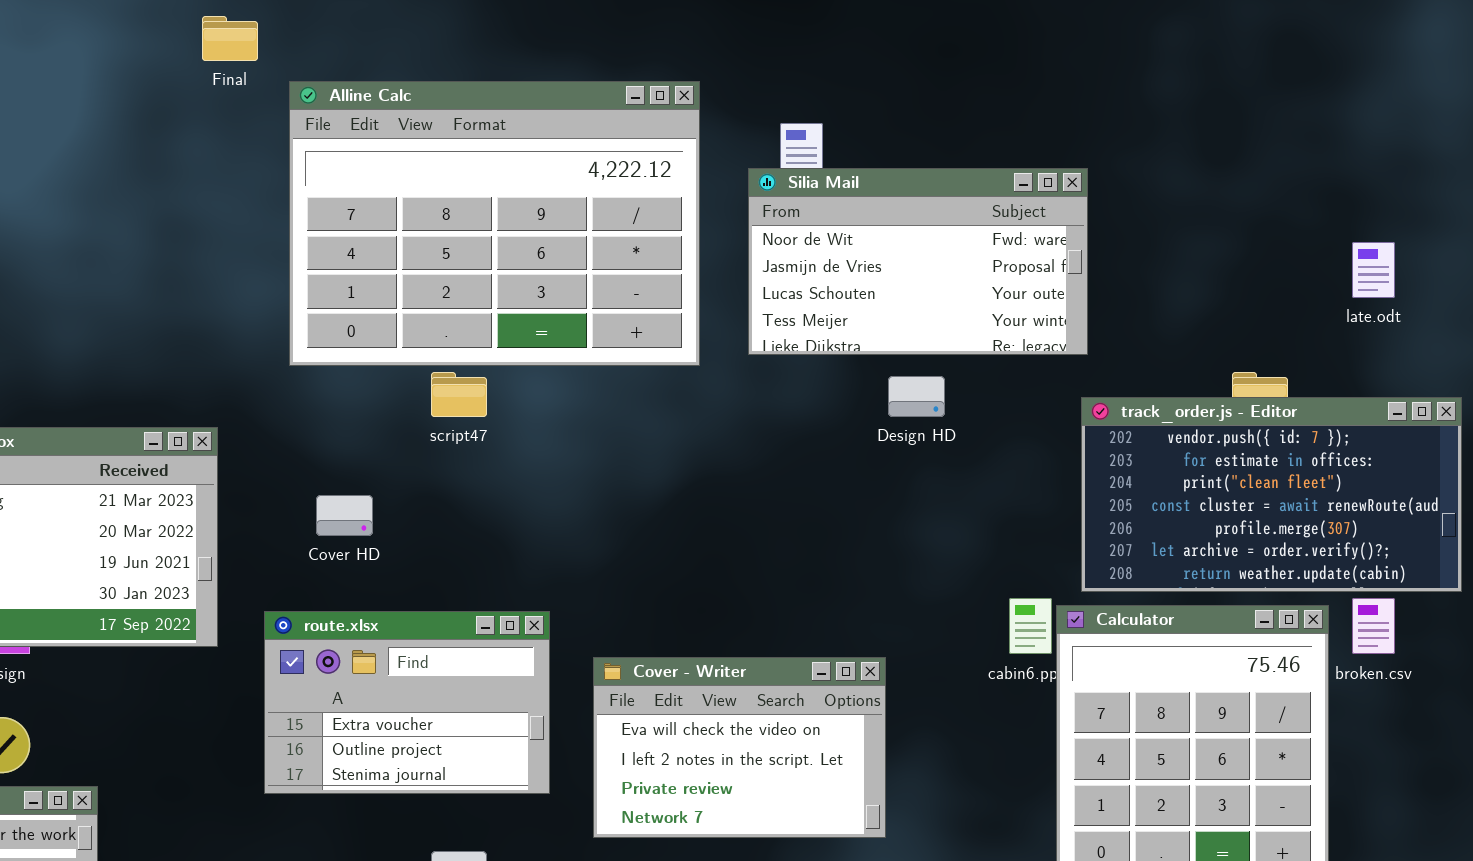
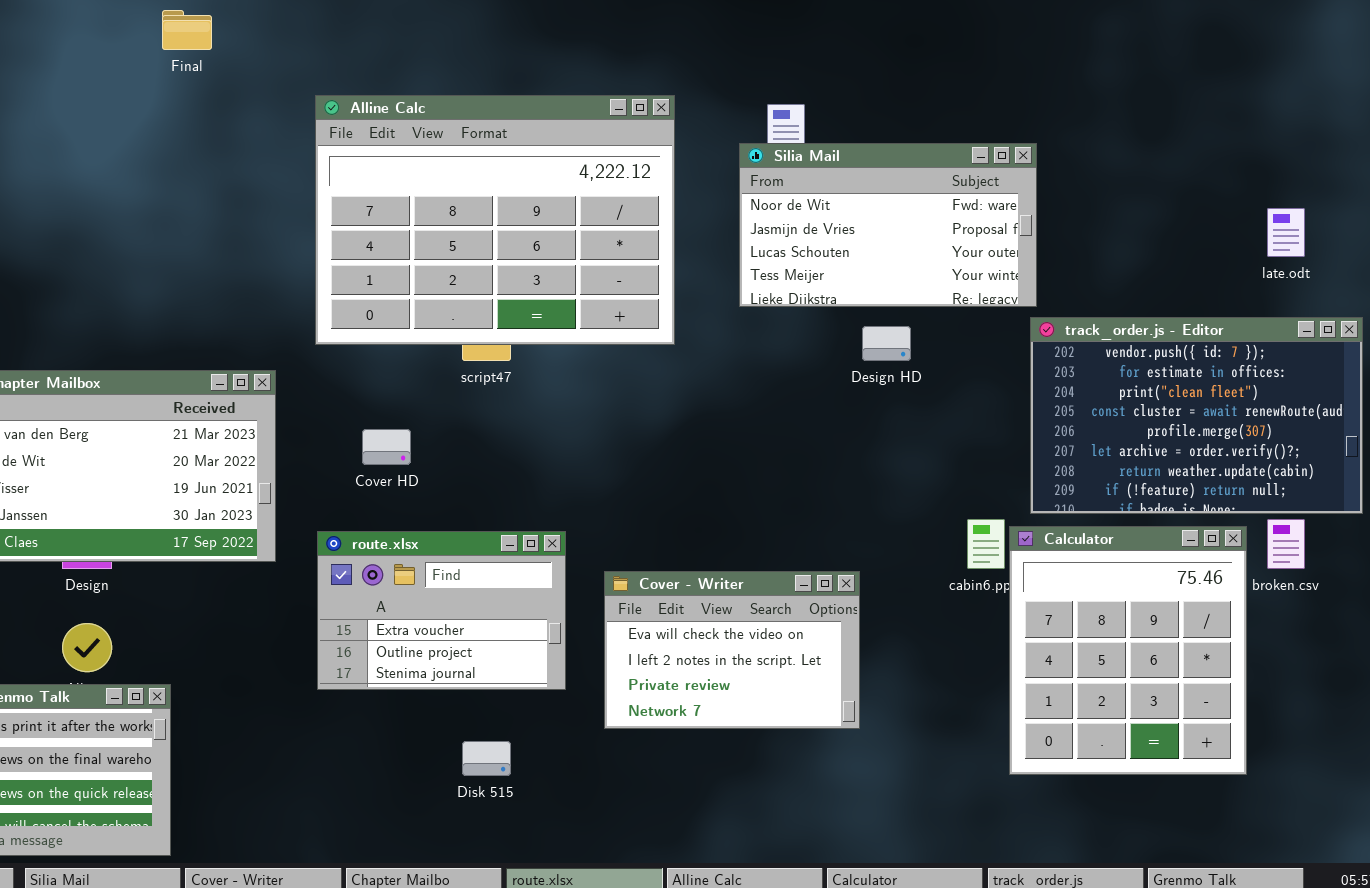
Final: [202,16,258,61] -> [162,10,212,50], moved
Alline Calc: [289,81,700,366] -> [315,95,675,345], moved
track_order.js - Editor: [1081,397,1462,592] -> [1030,317,1363,514], resized

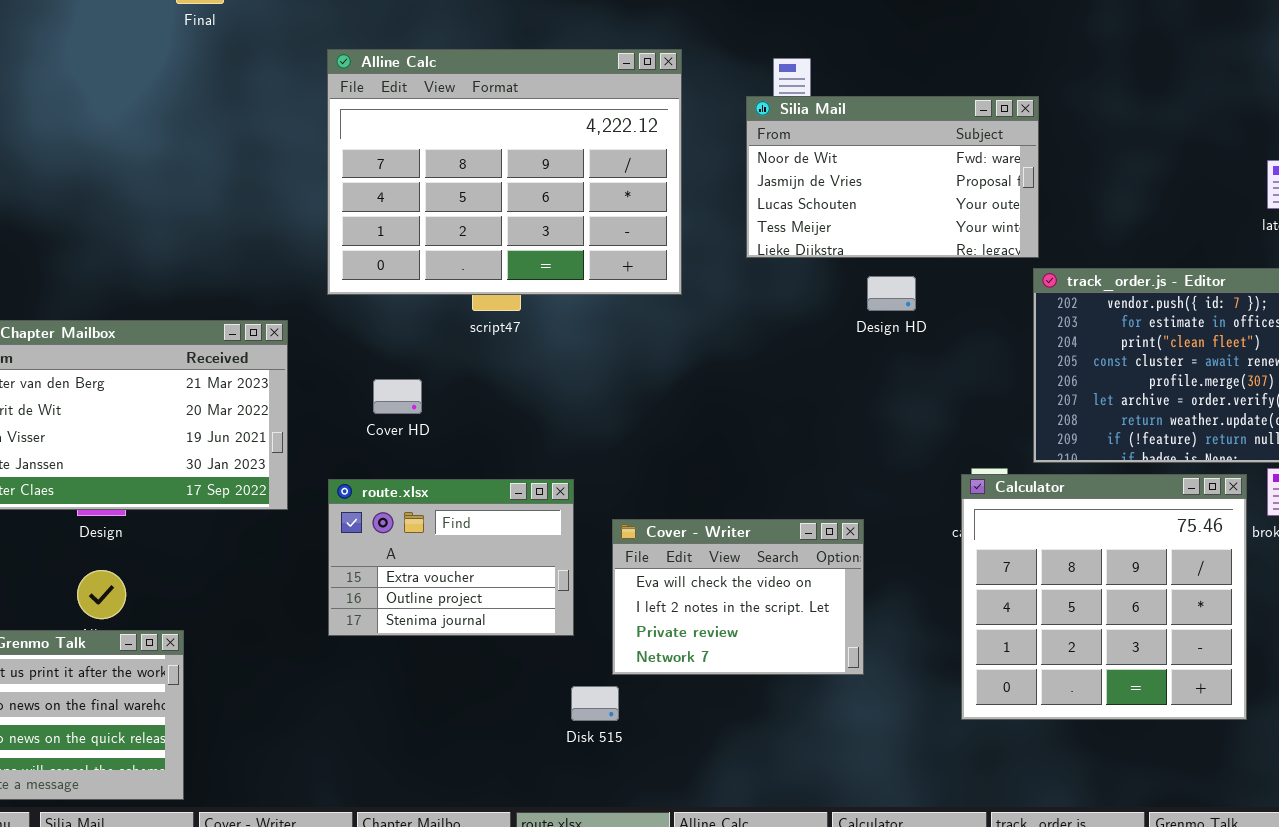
Calculator: [1009,526,1247,775] -> [961,474,1247,720], resized
Disk 515: [462,741,511,776] -> [571,686,619,721], moved

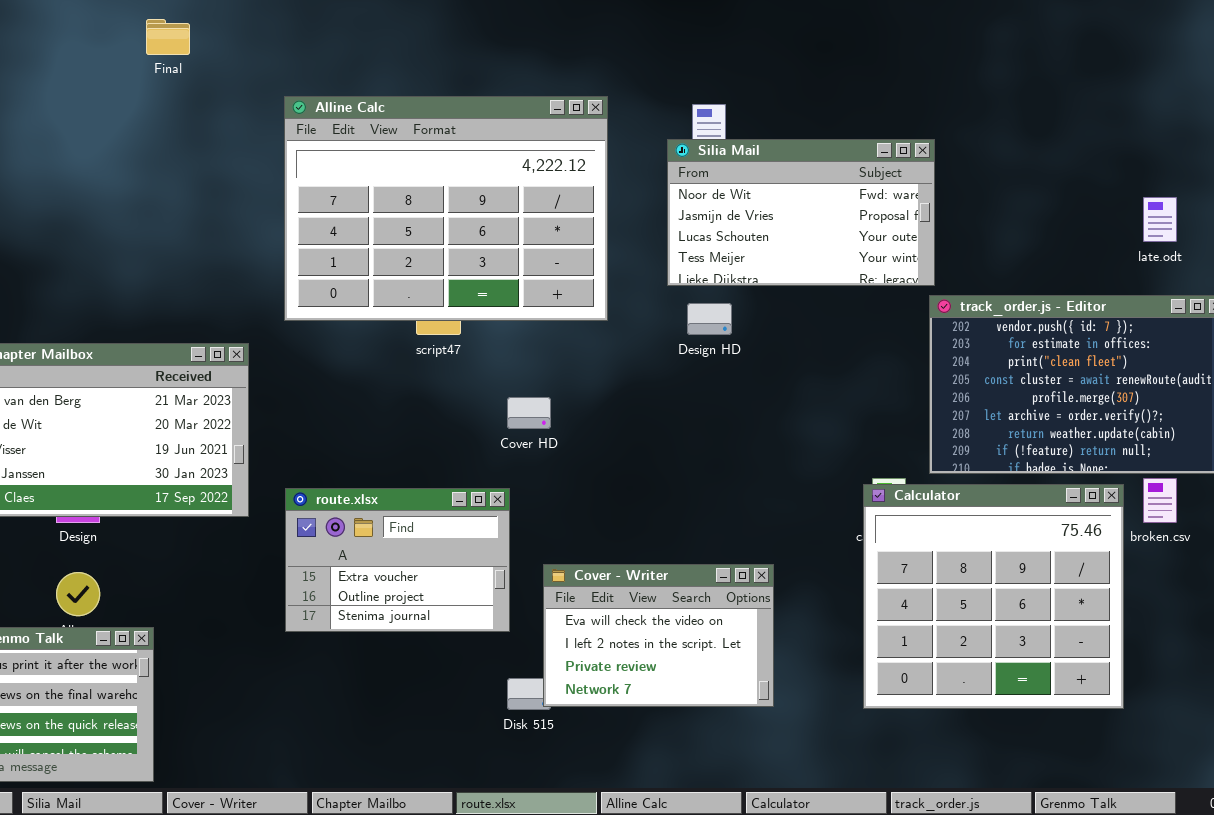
Design HD: [867,276,916,311] -> [687,303,732,335], moved
Cover HD: [373,379,422,414] -> [507,397,551,429], moved
Cover - Writer: [612,519,864,675] -> [543,564,774,707], moved

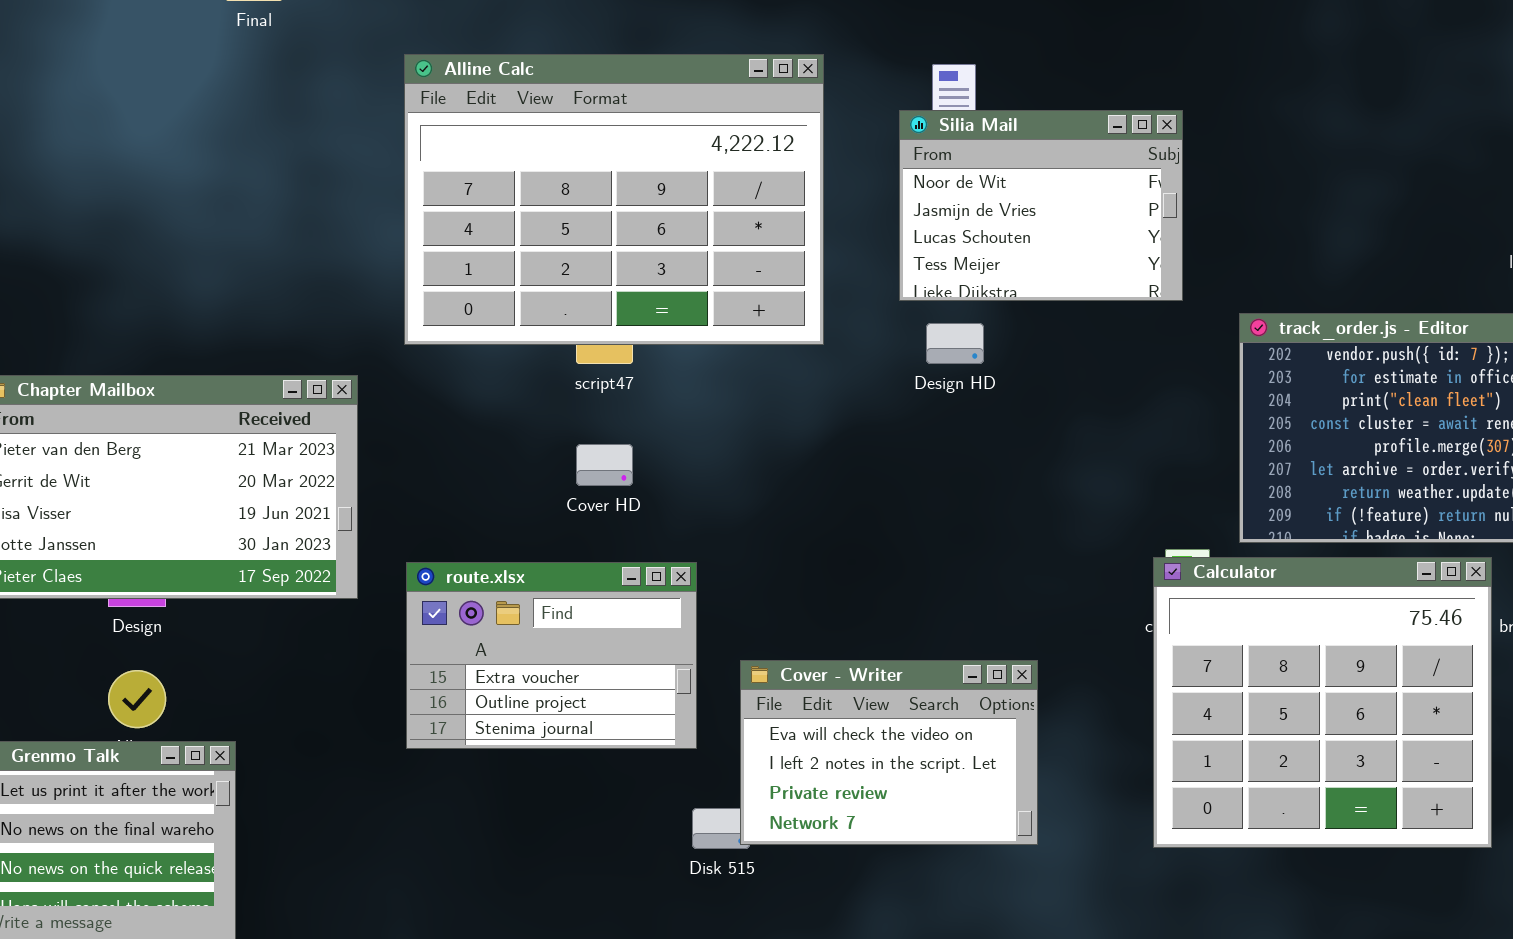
Silia Mail: [667,139,935,286] -> [899,110,1183,301], resized
Cover HD: [507,397,551,429] -> [576,444,633,486], moved

